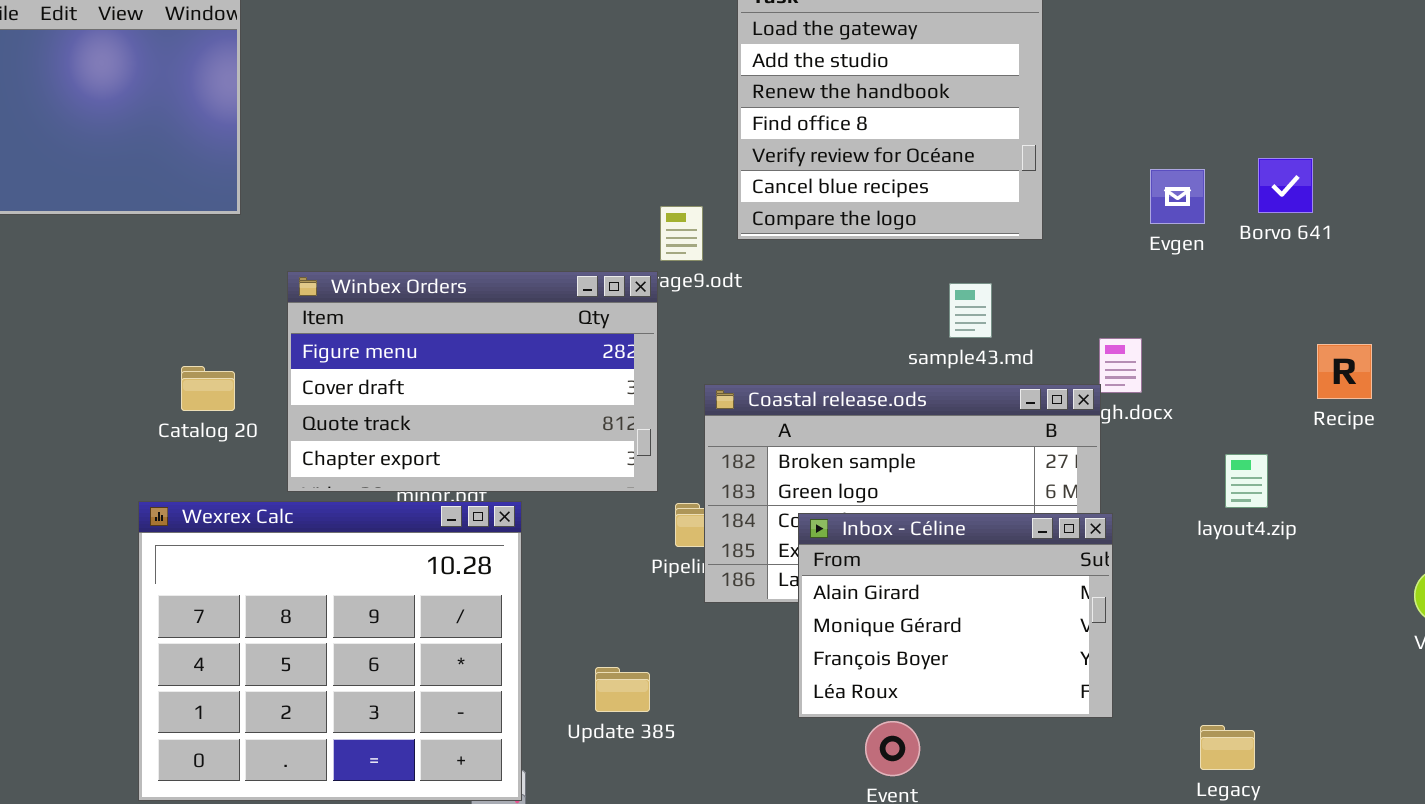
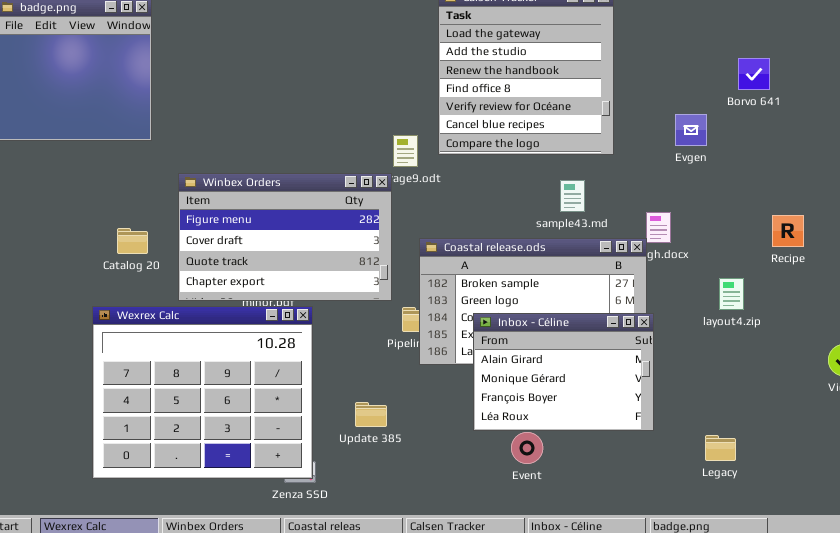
Borvo 641: [1258,158,1313,213] -> [738,58,770,90], moved

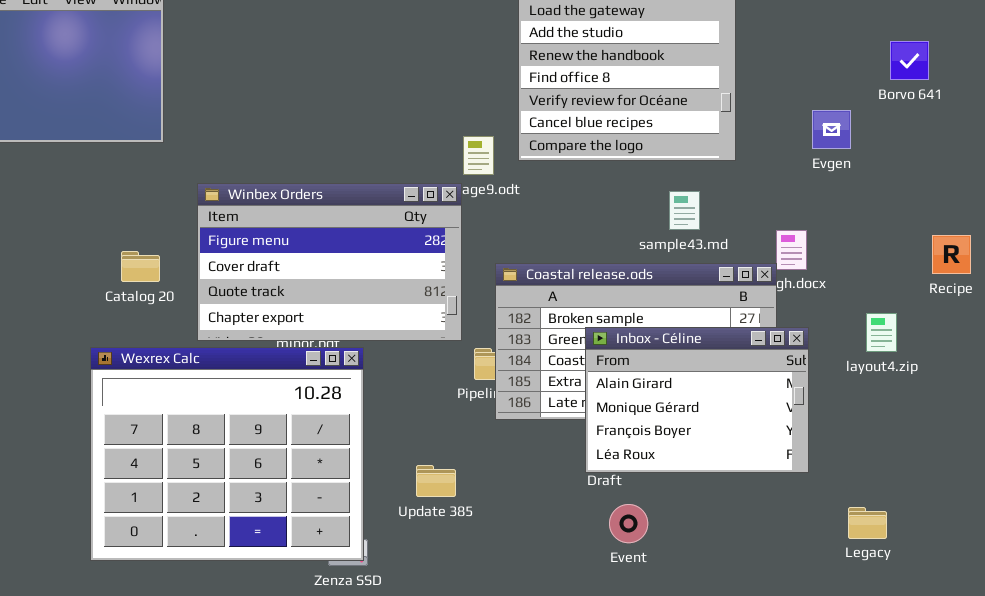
Inbox - Céline: [473,313,654,431] -> [585,327,809,473], moved

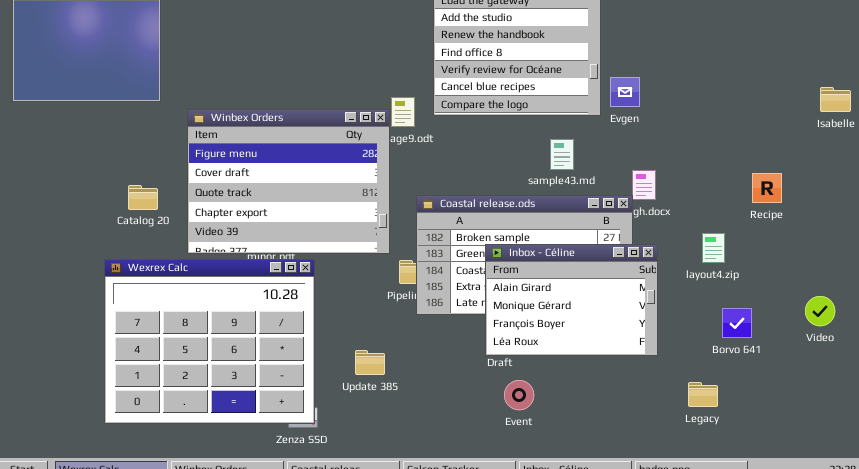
Borvo 641: [890,41,929,80] -> [722,308,752,338], moved
Evgen: [812,110,851,149] -> [610,77,640,107], moved
Winbex Orders: [197,183,462,341] -> [187,109,390,254], resized

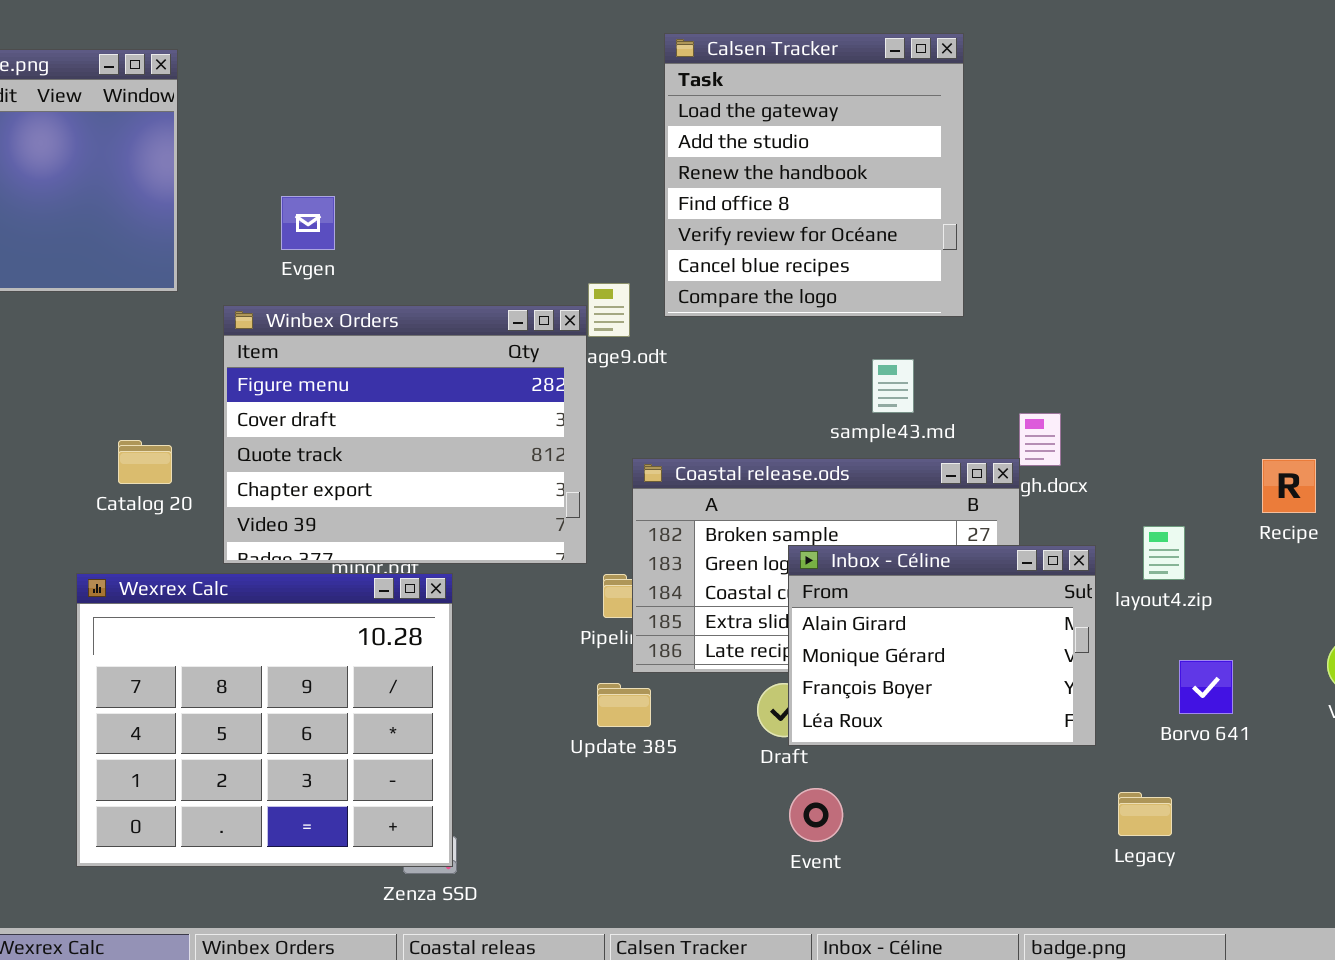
Evgen: [610,77,640,107] -> [281,196,335,250], moved
Recipe: [752,173,782,203] -> [1262,459,1316,513], moved
Inbox - Céline: [485,244,658,356] -> [788,545,1096,746], moved
Update 385: [355,350,385,375] -> [597,683,651,727], moved

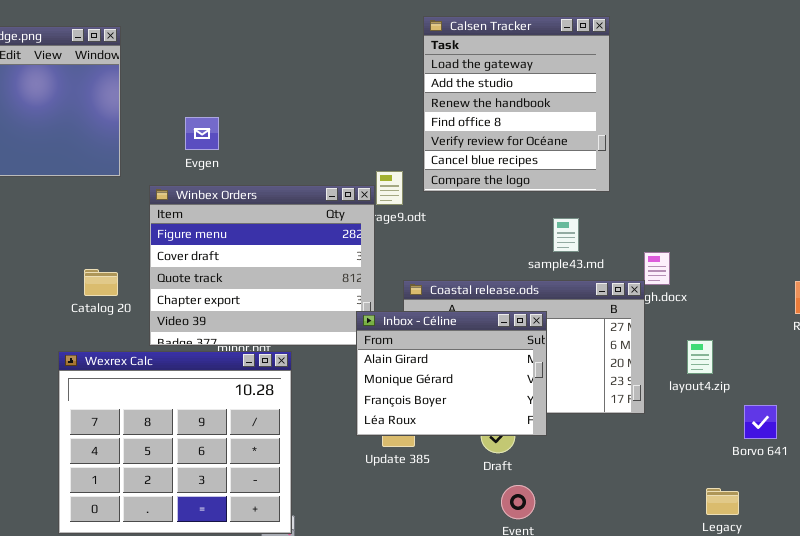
layout4.zip: [1143,526,1185,580] -> [687,340,713,374], moved
Inbox - Céline: [788,545,1096,746] -> [356,311,547,436], moved

